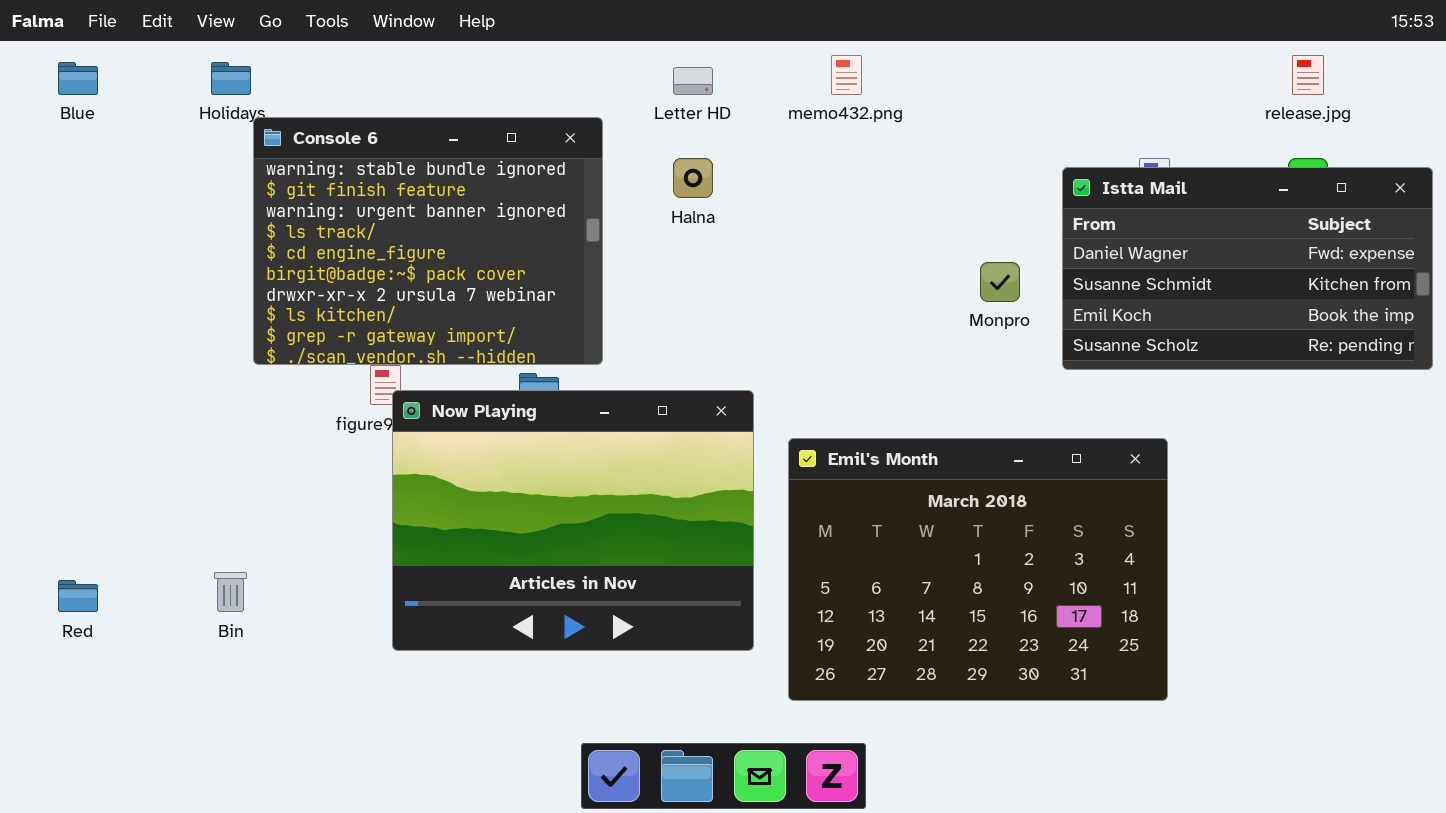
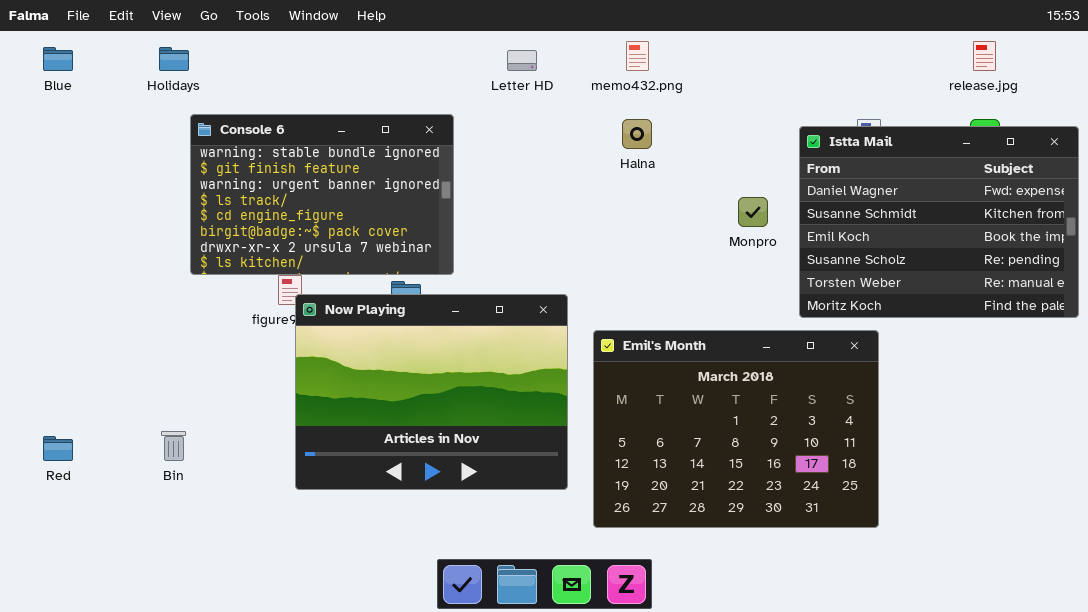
Console 6: [253,117,603,365] -> [190,114,454,275], resized
Halna: [673,158,713,198] -> [622,119,652,149], moved
Istta Mail: [1062,167,1433,370] -> [799,126,1079,318], resized

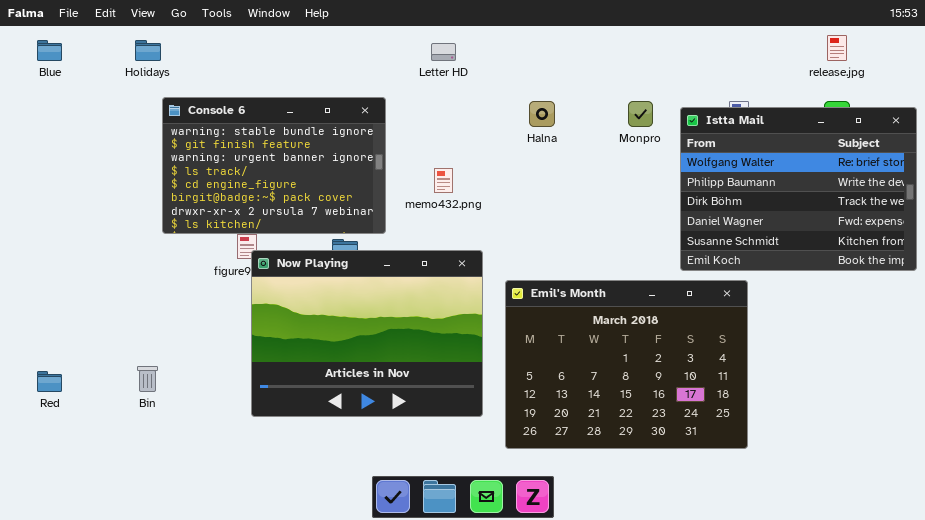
memo432.png: [626,41,649,71] -> [434,168,453,193], moved
Istta Mail: [799,126,1079,318] -> [680,107,917,271], scrolled up 3 rows
Monpro: [738,197,768,227] -> [628,101,653,127], moved

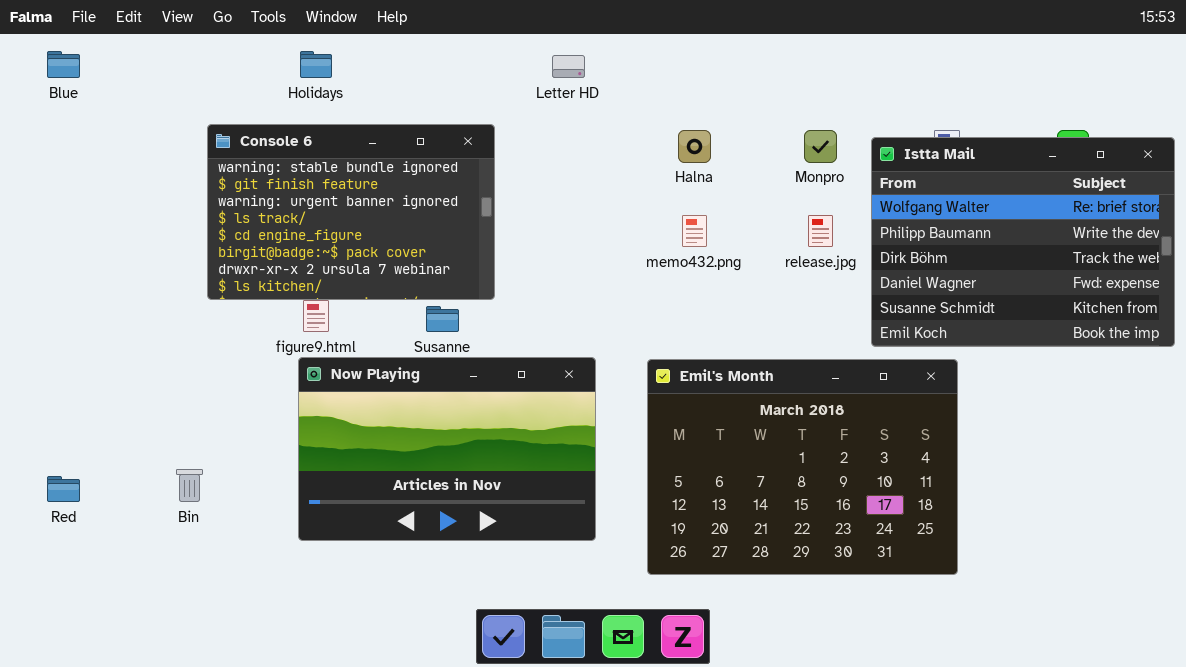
release.jpg: [827,35,847,61] -> [808,215,833,247], moved
Holidays: [135,40,161,61] -> [300,51,332,78], moved
memo432.png: [434,168,453,193] -> [682,215,707,247], moved
Now Playing: [251,250,483,417] -> [298,357,596,541], moved, resized

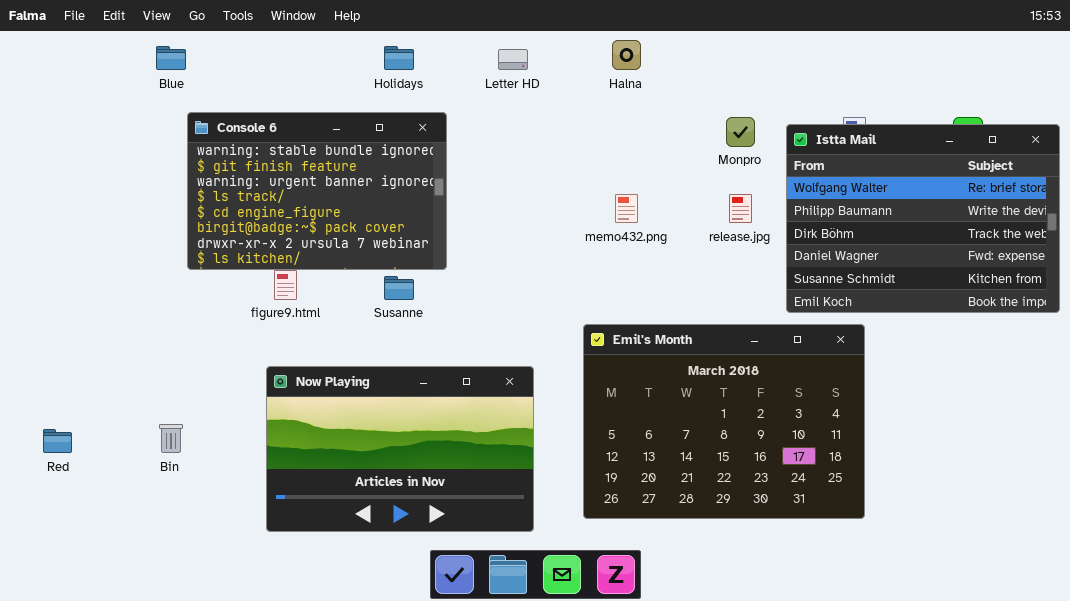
Blue: [47,51,80,78] -> [156,46,186,70], moved
Holidays: [300,51,332,78] -> [384,46,414,70], moved
Halna: [678,130,711,163] -> [612,40,641,70], moved
Now Playing: [298,357,596,541] -> [266,366,534,532], moved

